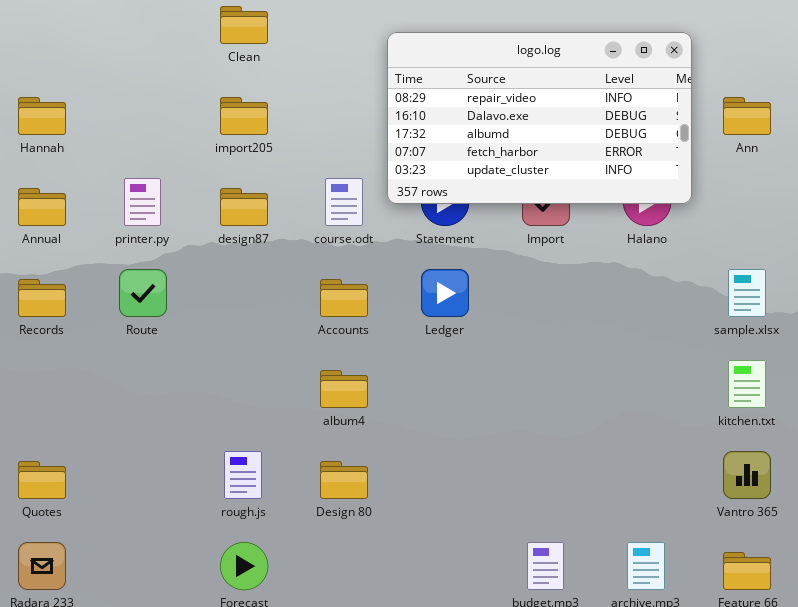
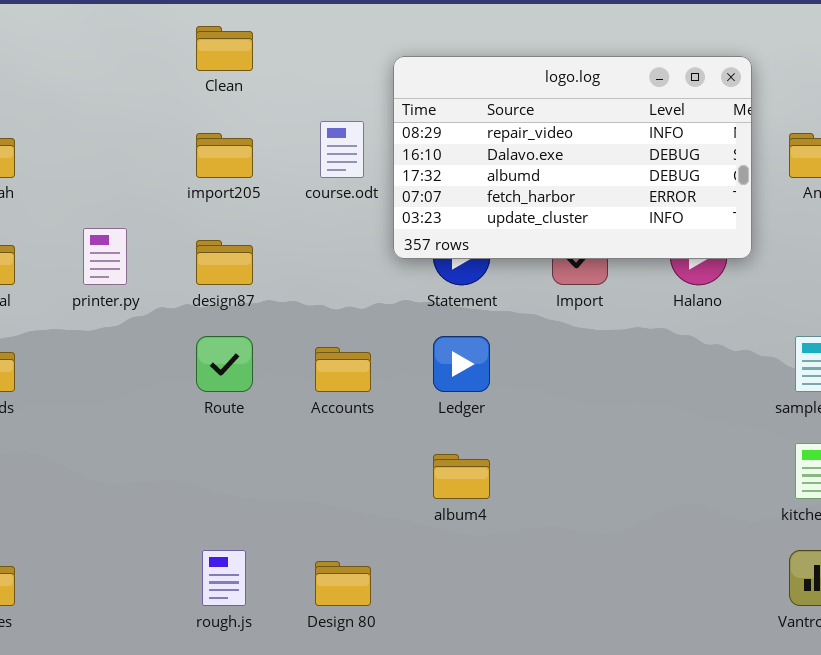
course.odt: [325,178,363,226] -> [320,121,364,178], moved
Route: [119,269,167,317] -> [196,336,253,392], moved
album4: [320,370,368,408] -> [433,454,490,499], moved

